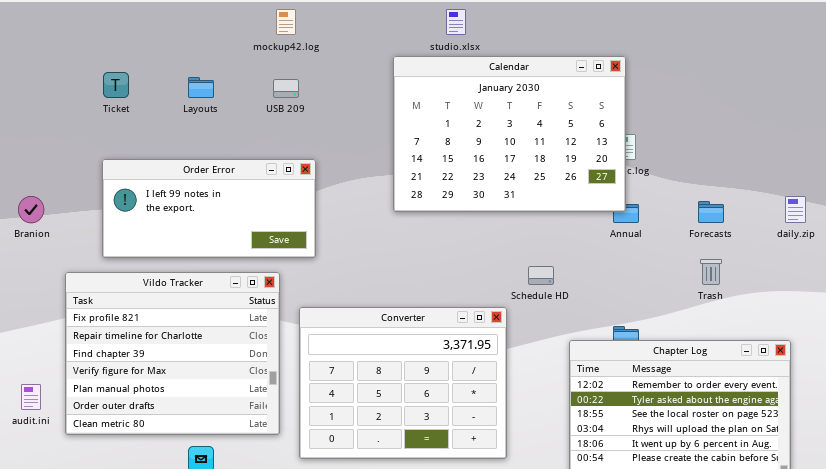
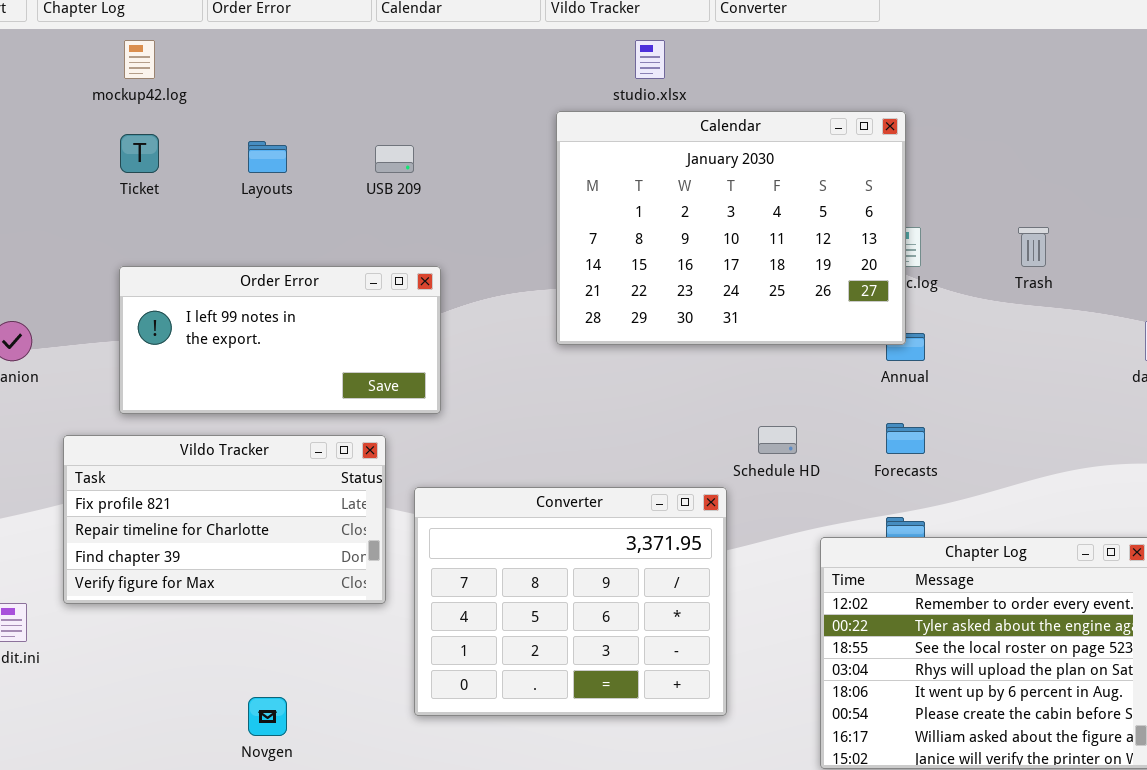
mockup42.log: [276,9,296,35] -> [124,40,155,79], moved
Forecasts: [698,201,724,223] -> [886,423,925,454], moved
Trash: [700,259,722,285] -> [1018,227,1049,267], moved
Vildo Tracker: [65,272,280,435] -> [63,435,386,604], resized

